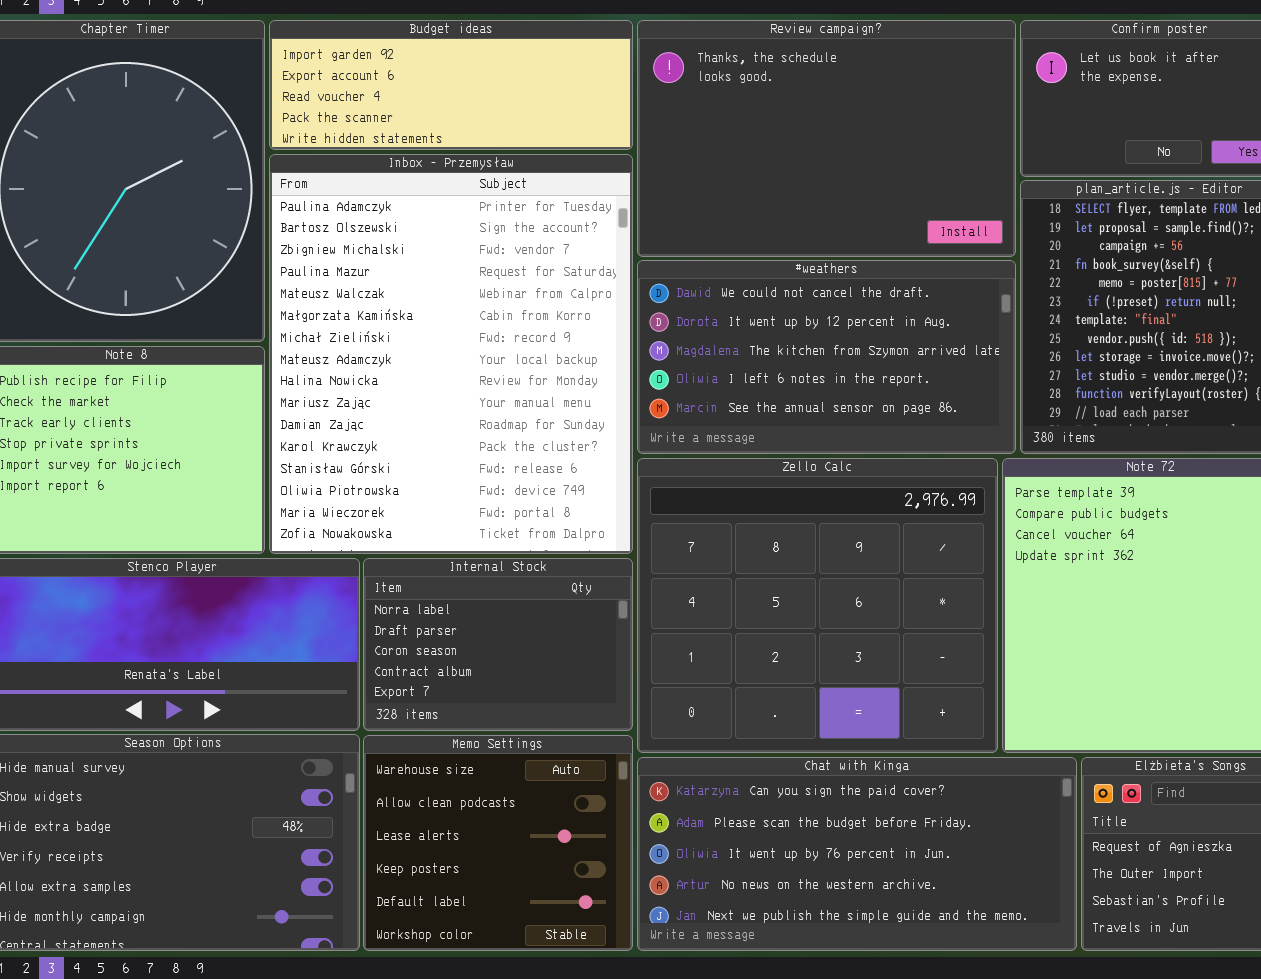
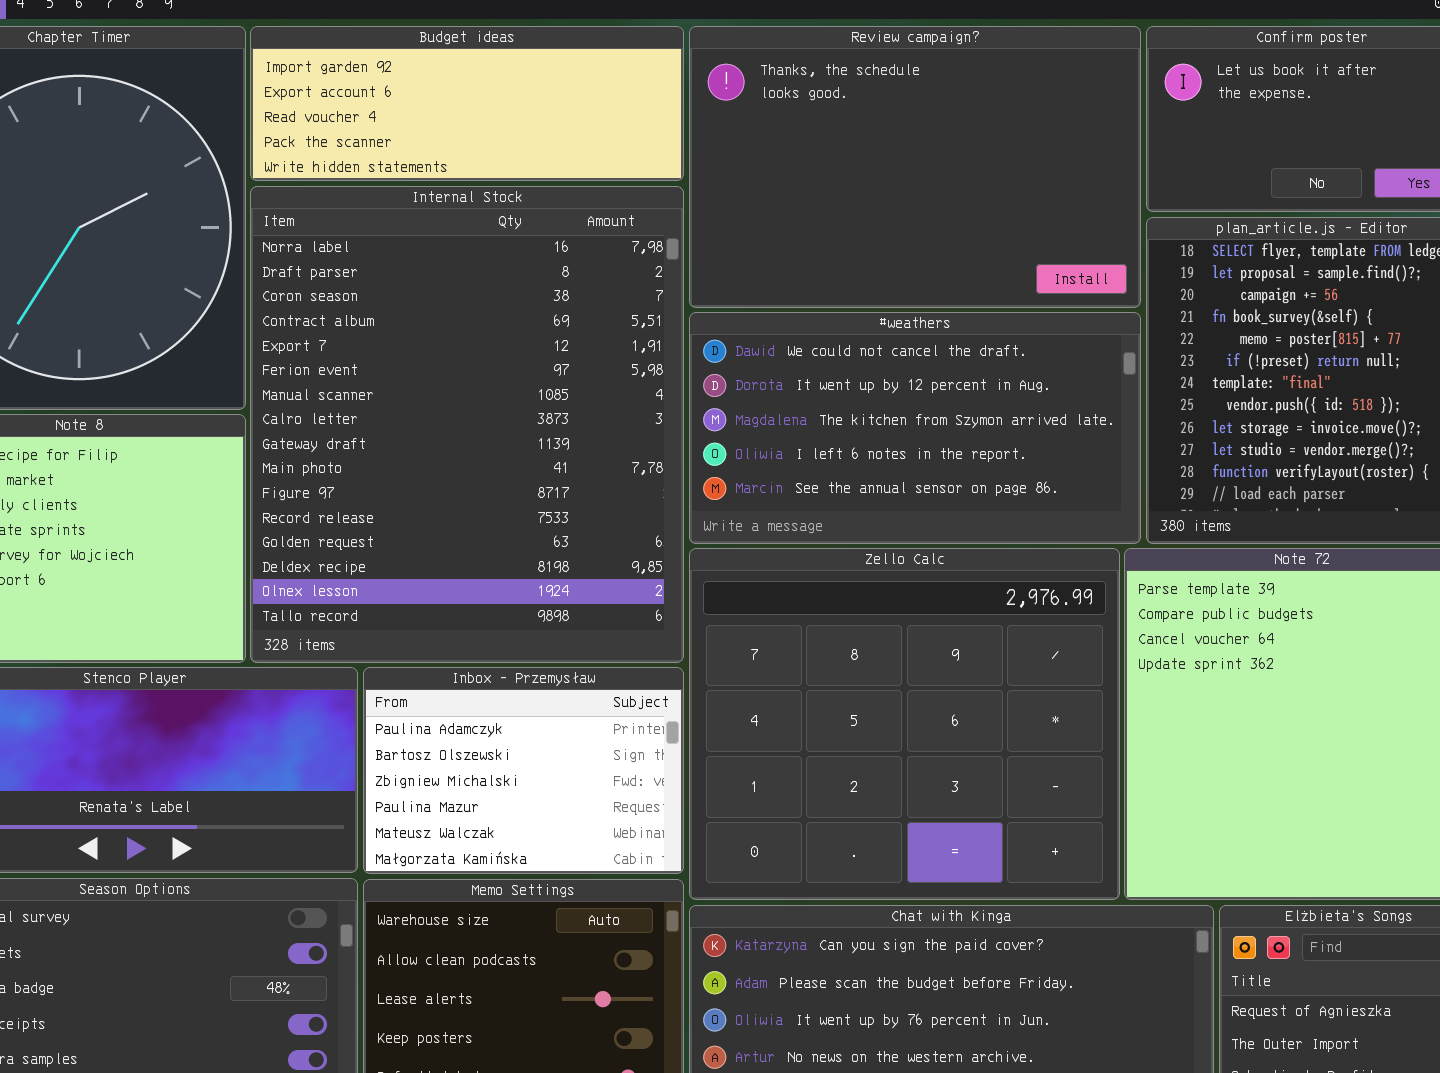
Inbox - Przemysław: [269,154,633,554] -> [363,667,684,874], moved, resized
Internal Stock: [363,558,633,731] -> [250,186,684,663], moved, resized

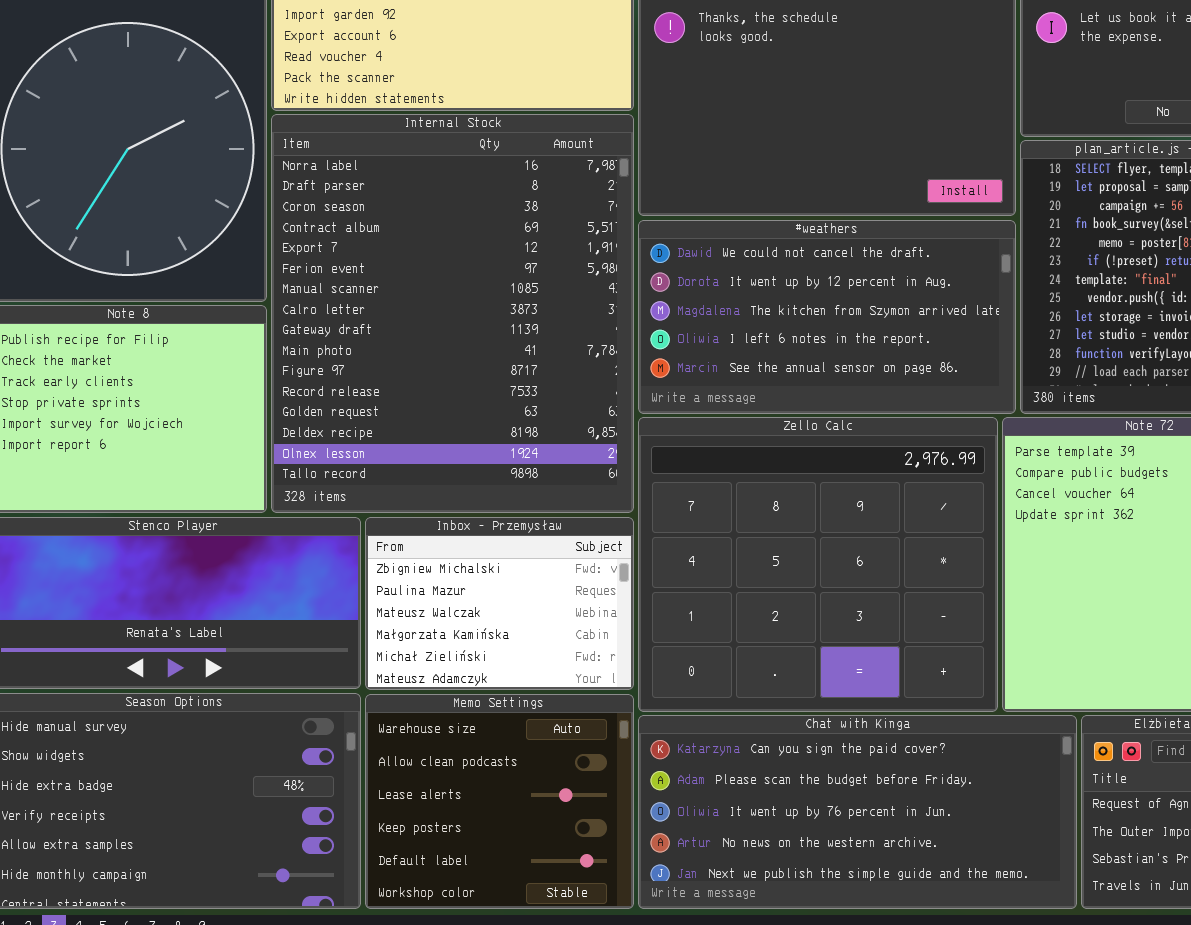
Inbox - Przemysław: [363,667,684,874] -> [365,517,634,690], scrolled down 2 rows

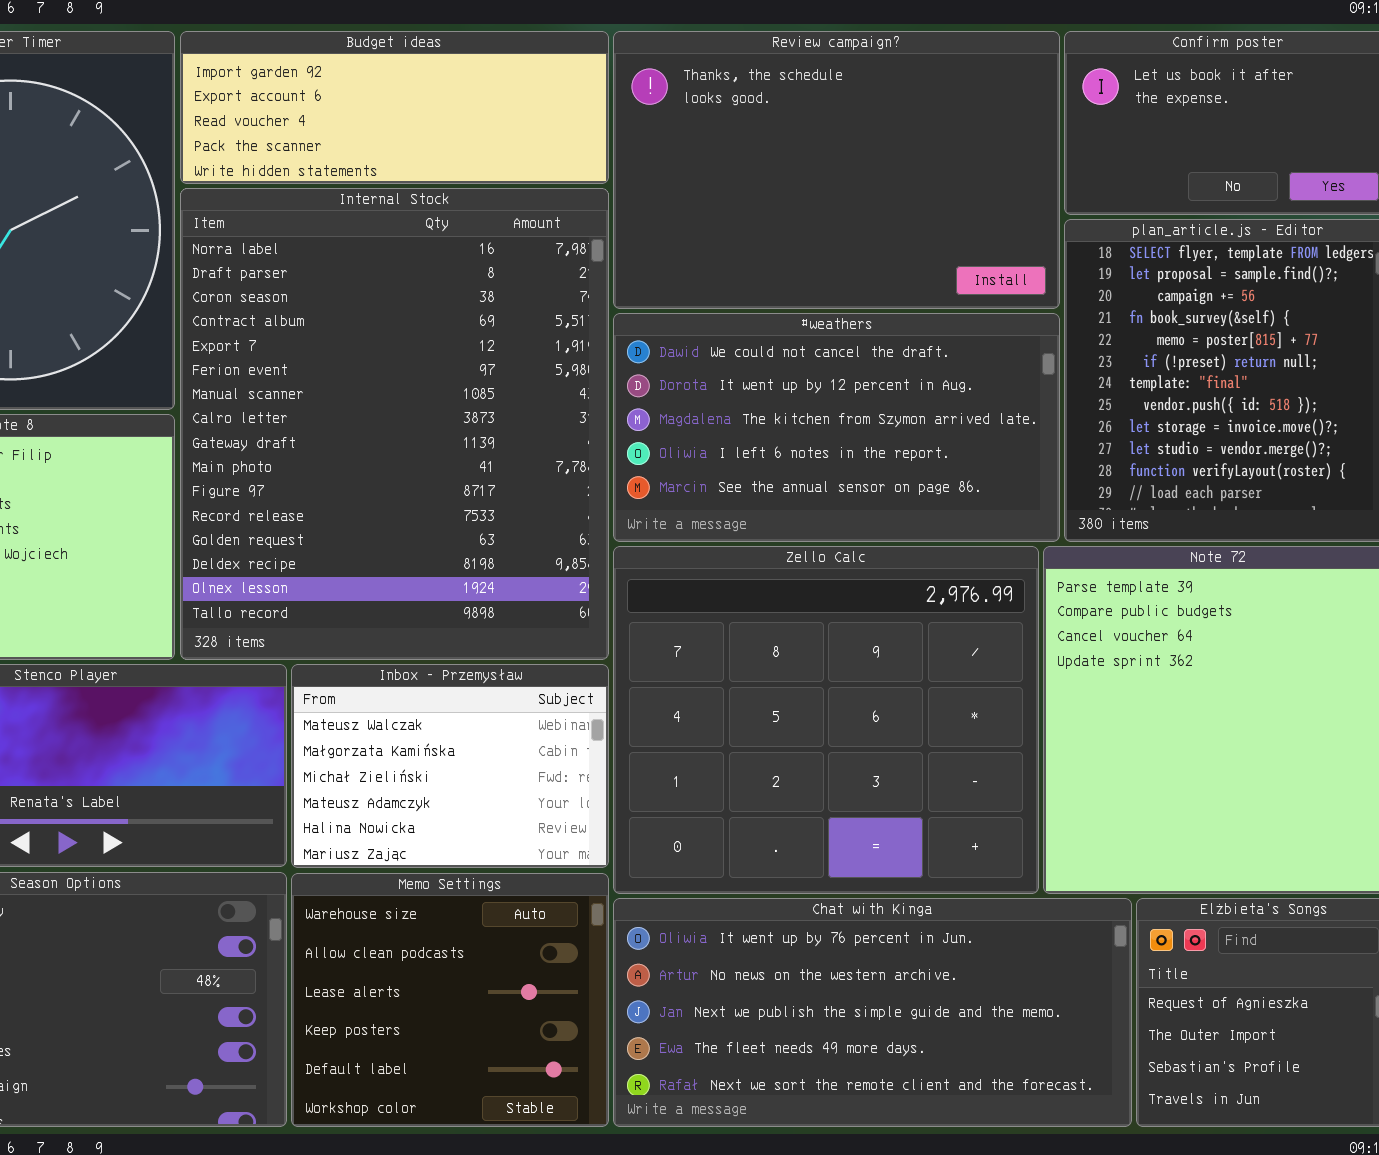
Inbox - Przemysław: [365,517,634,690] -> [291,664,609,868], scrolled down 2 rows
Chat with Kinga: [638,715,1077,909] -> [613,898,1132,1127], scrolled down 2 rows

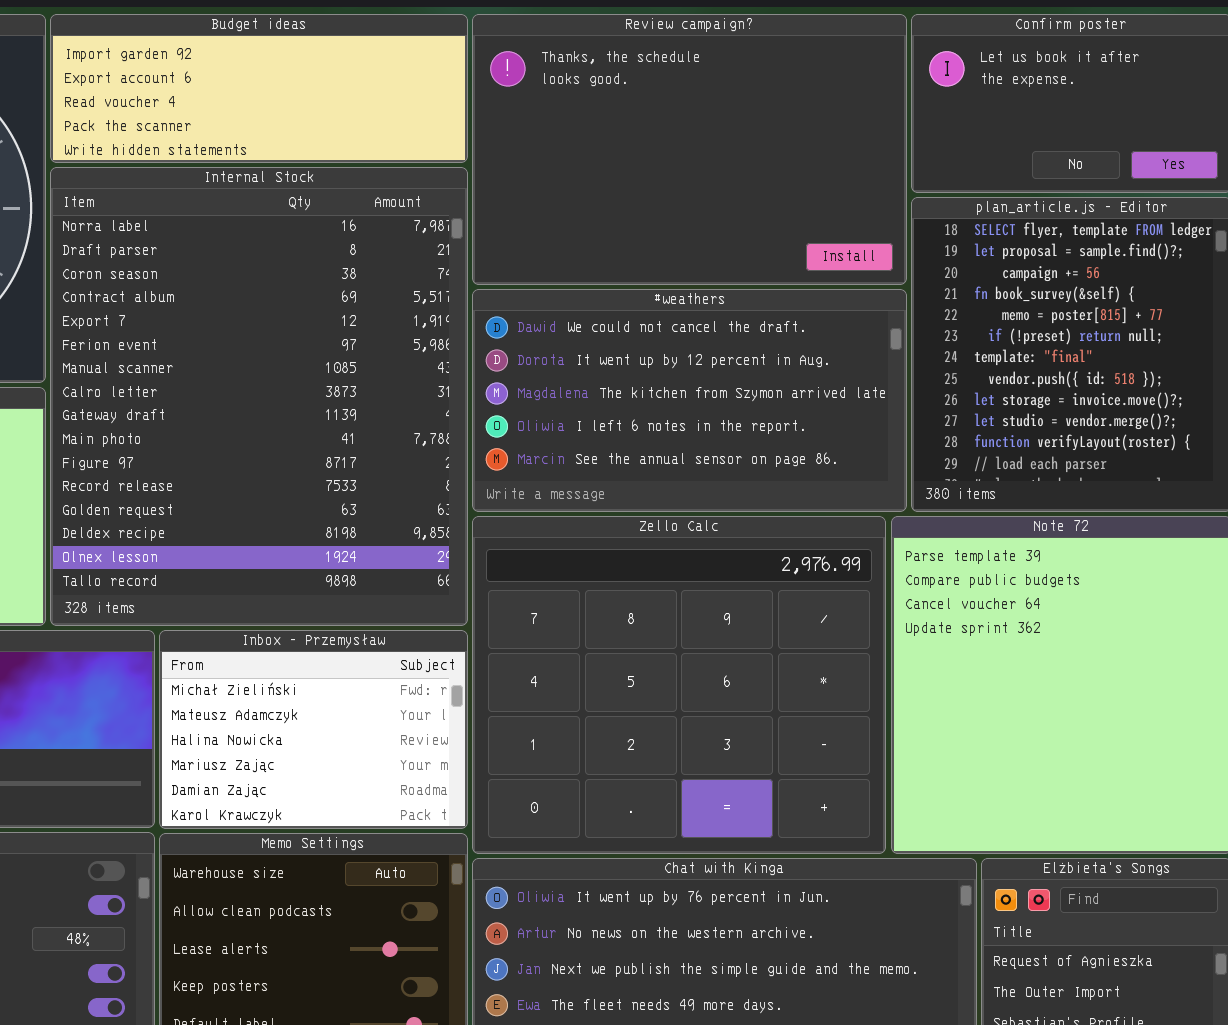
Inbox - Przemysław: [291,664,609,868] -> [159,630,468,829], scrolled down 2 rows

